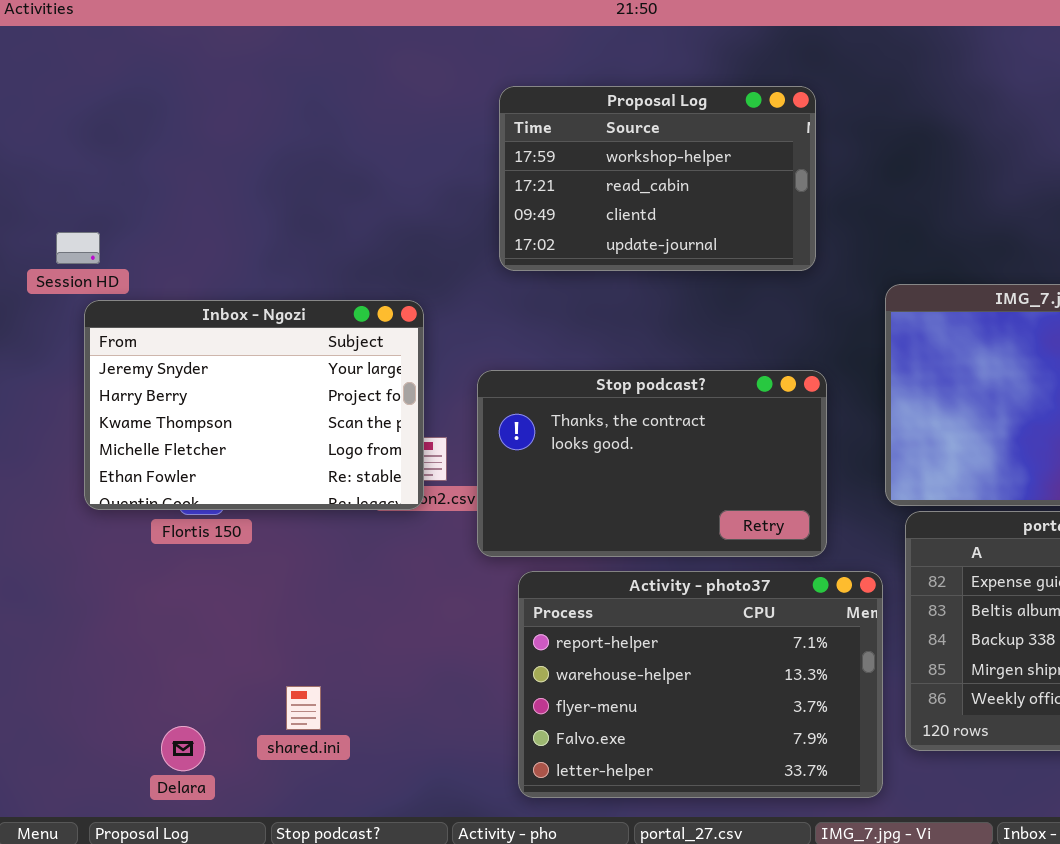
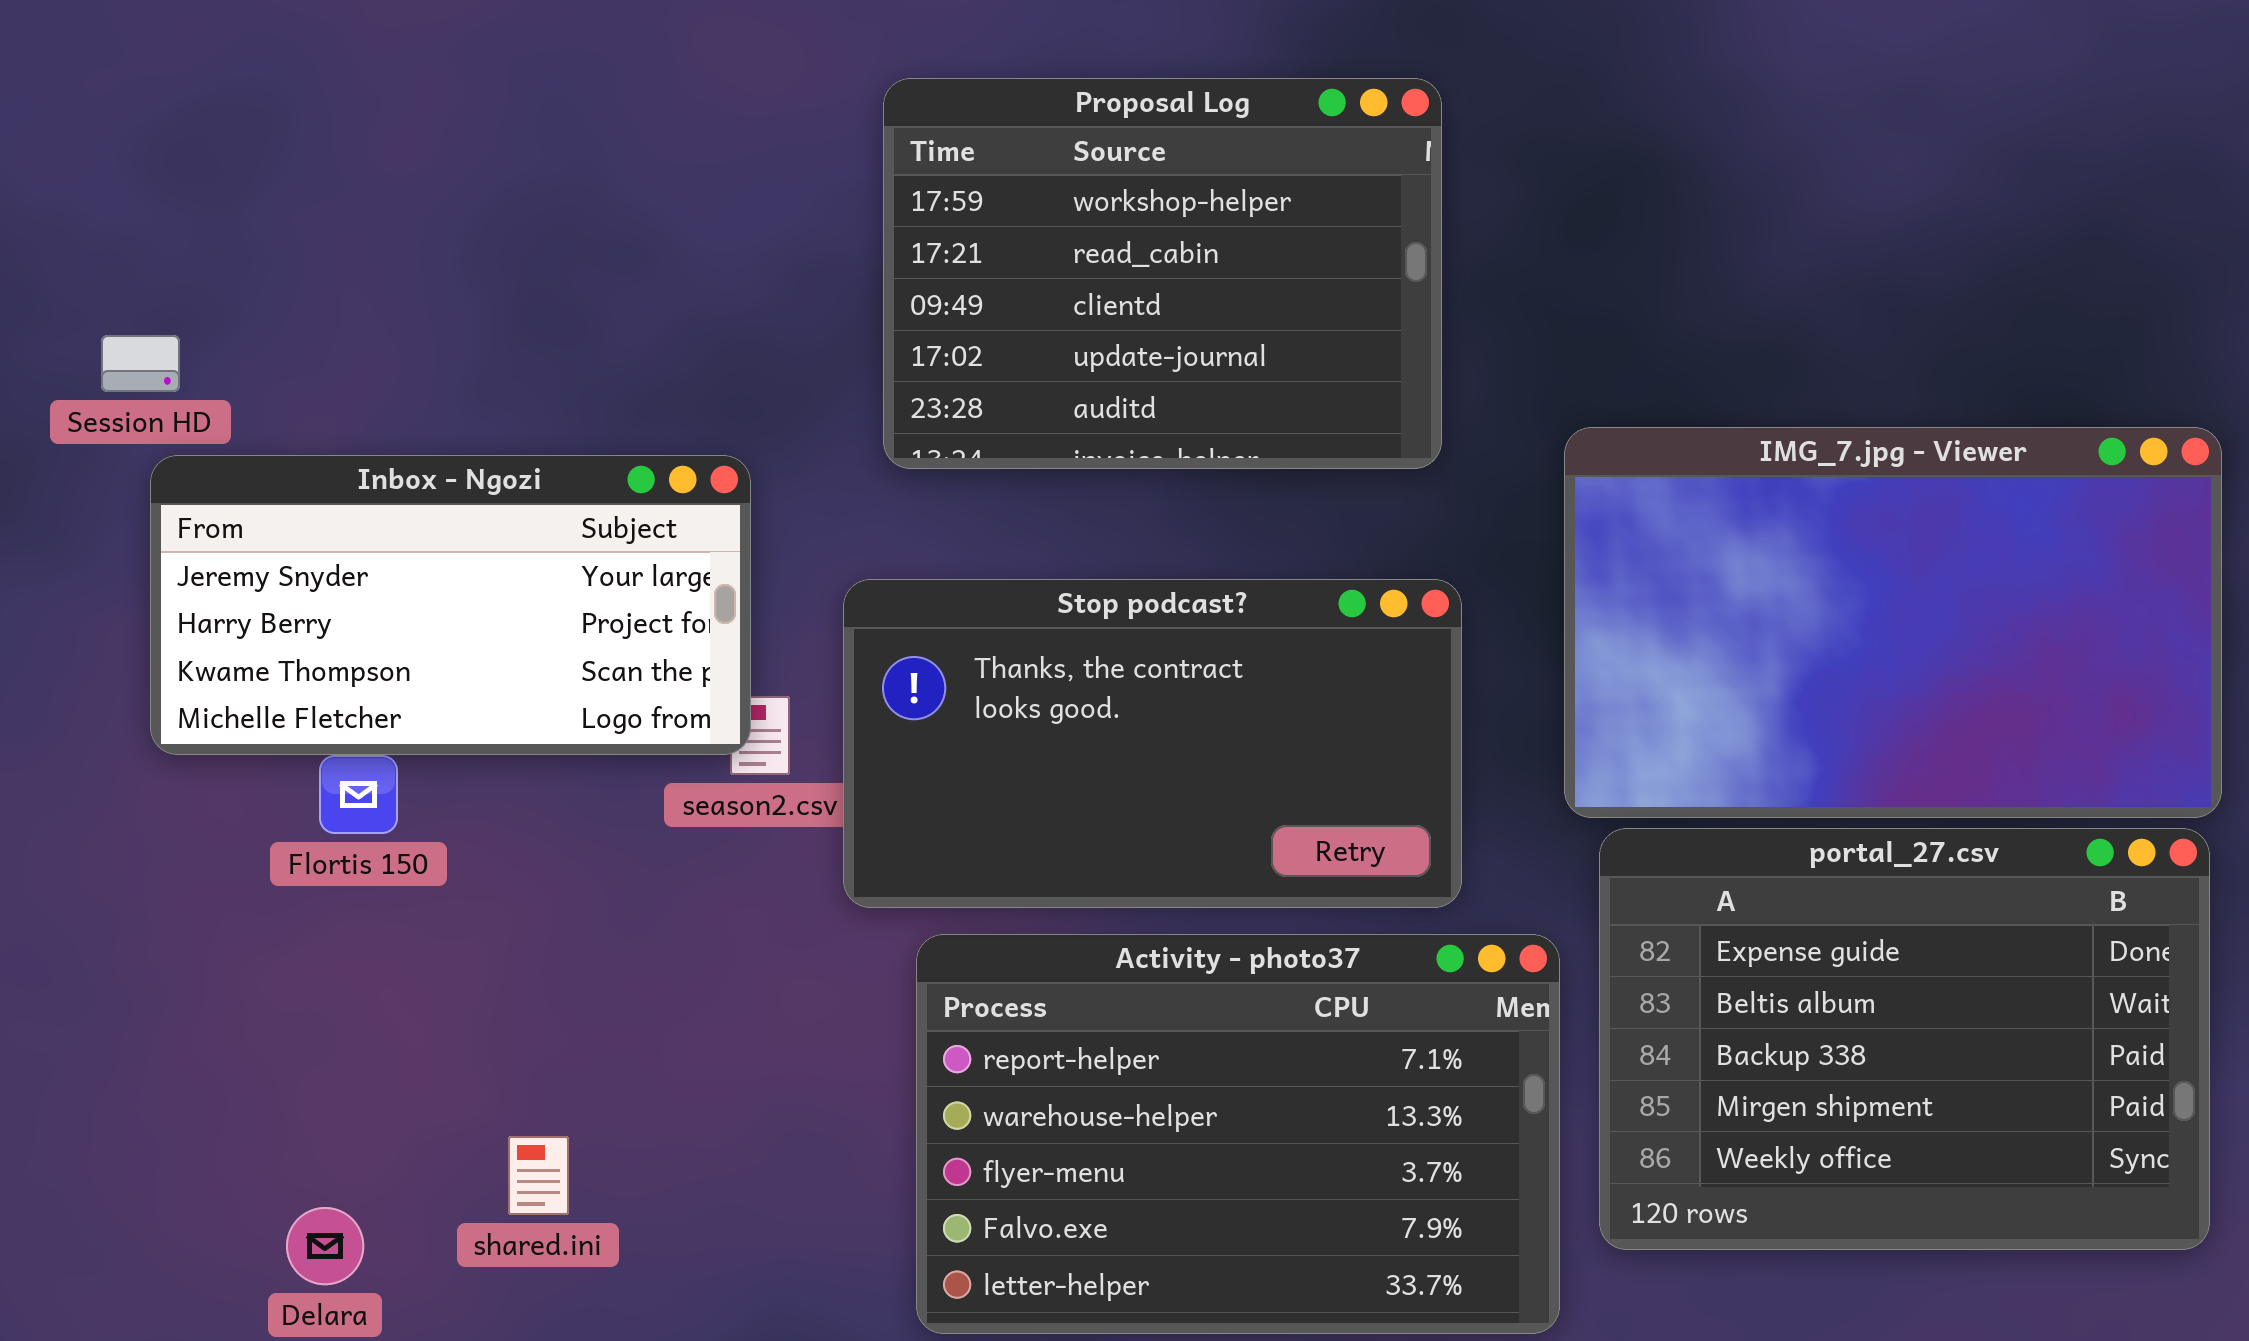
Proposal Log: [499,86,816,271] -> [883,78,1442,469], resized
Inbox - Ngozi: [84,300,424,510] -> [150,455,751,755], resized

